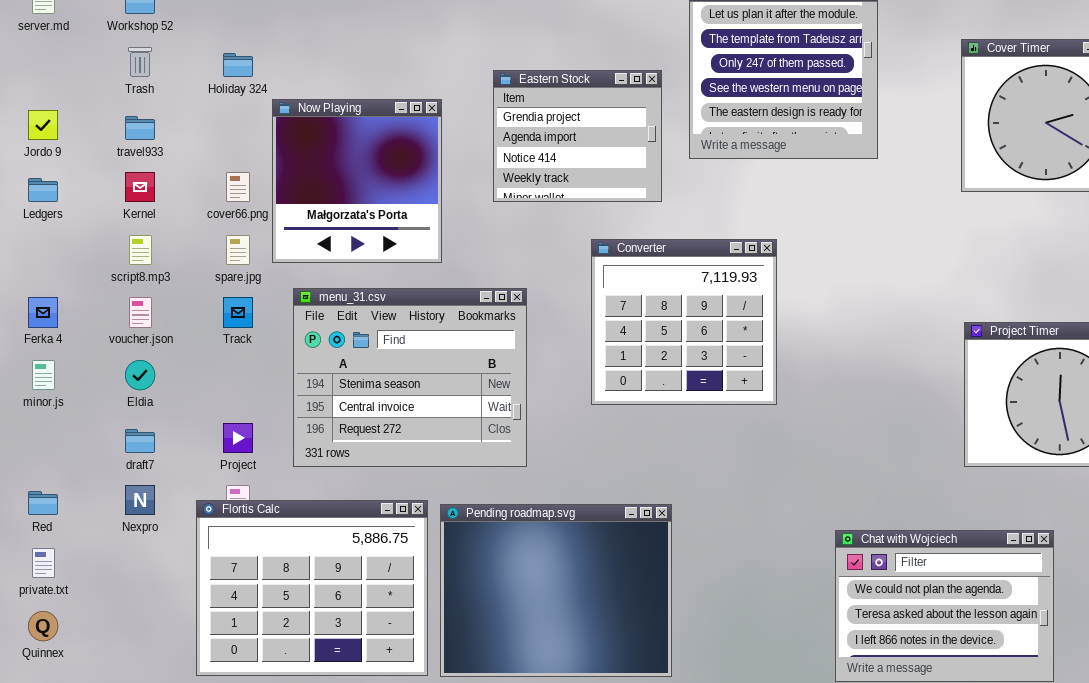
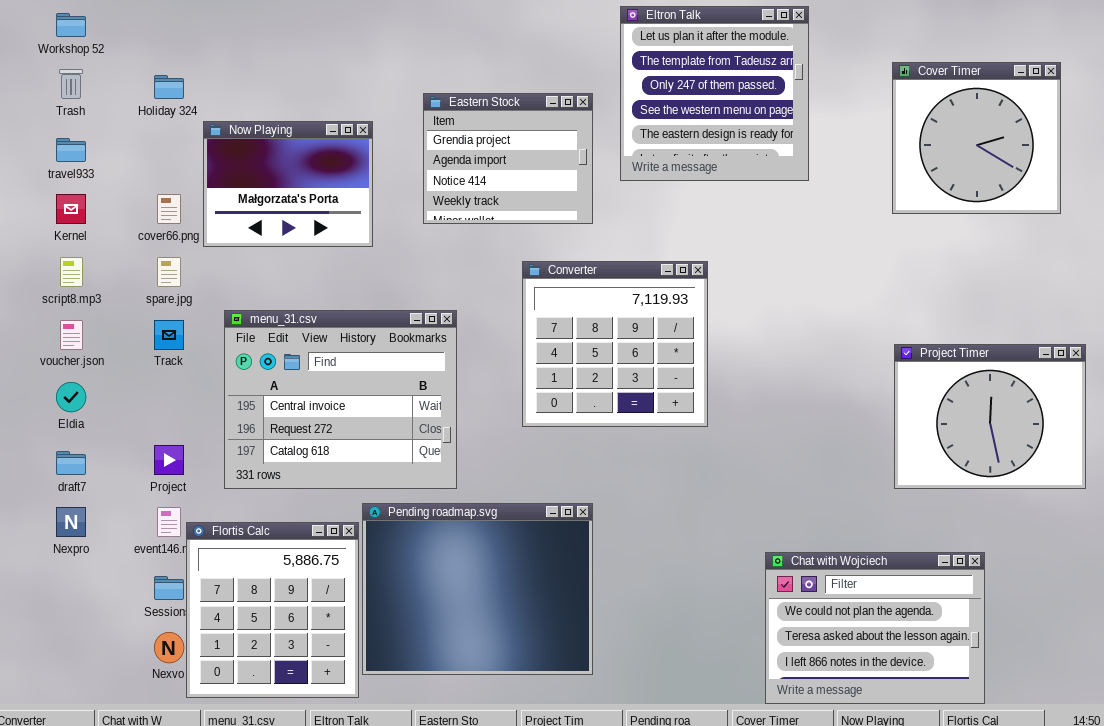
Now Playing: [272,99,442,263] -> [203,121,373,247], resized
menu_31.csv: [293,288,527,467] -> [224,310,457,489], scrolled down 1 row
Flortis Calc: [196,500,428,676] -> [186,522,359,698], resized
Pending roadmap.svg: [440,504,672,677] -> [362,503,593,675], moved

